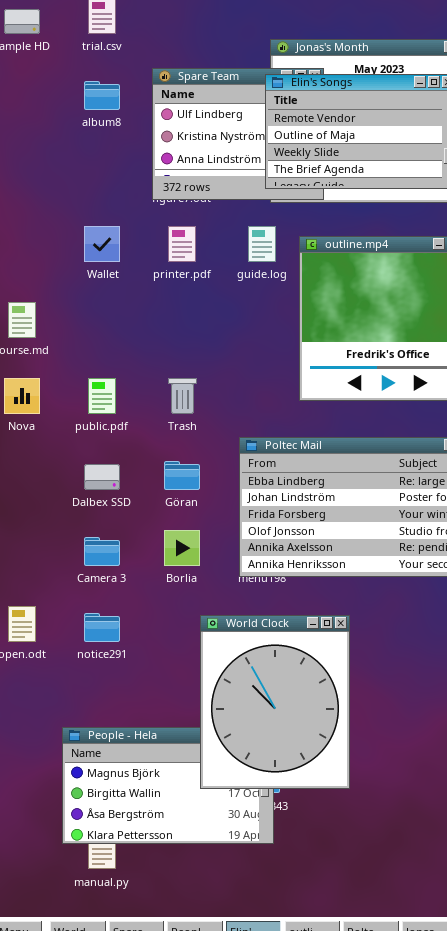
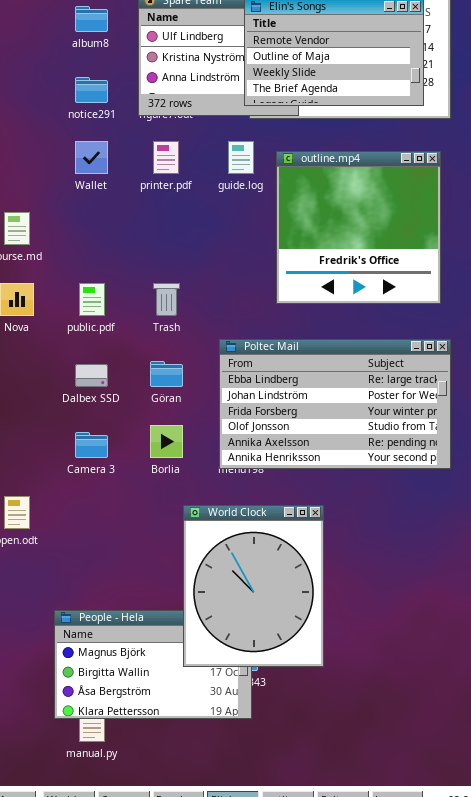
notice291: [84,613,120,642] -> [75,77,108,103], moved

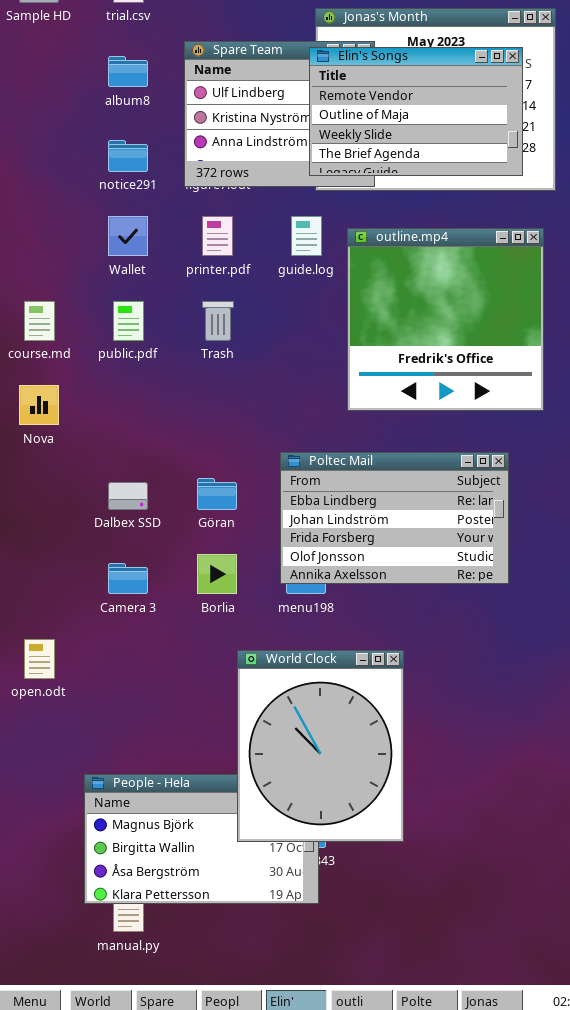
public.pdf: [79,283,105,316] -> [113,301,144,341], moved
Trash: [153,283,180,316] -> [202,301,234,341], moved
Poltec Mail: [219,339,451,469] -> [280,452,509,584], resized

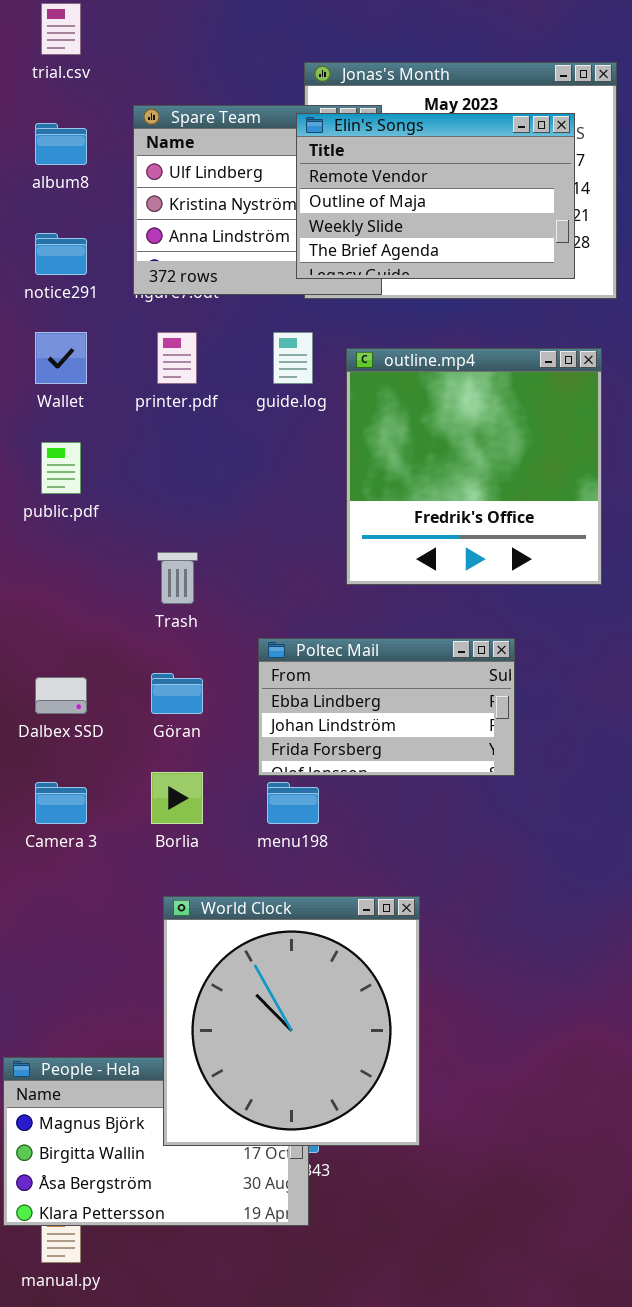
Trash: [202,301,234,341] -> [157,552,198,604], moved
Poltec Mail: [280,452,509,584] -> [258,638,515,776], resized
World Clock: [237,650,404,842] -> [163,896,420,1146], resized

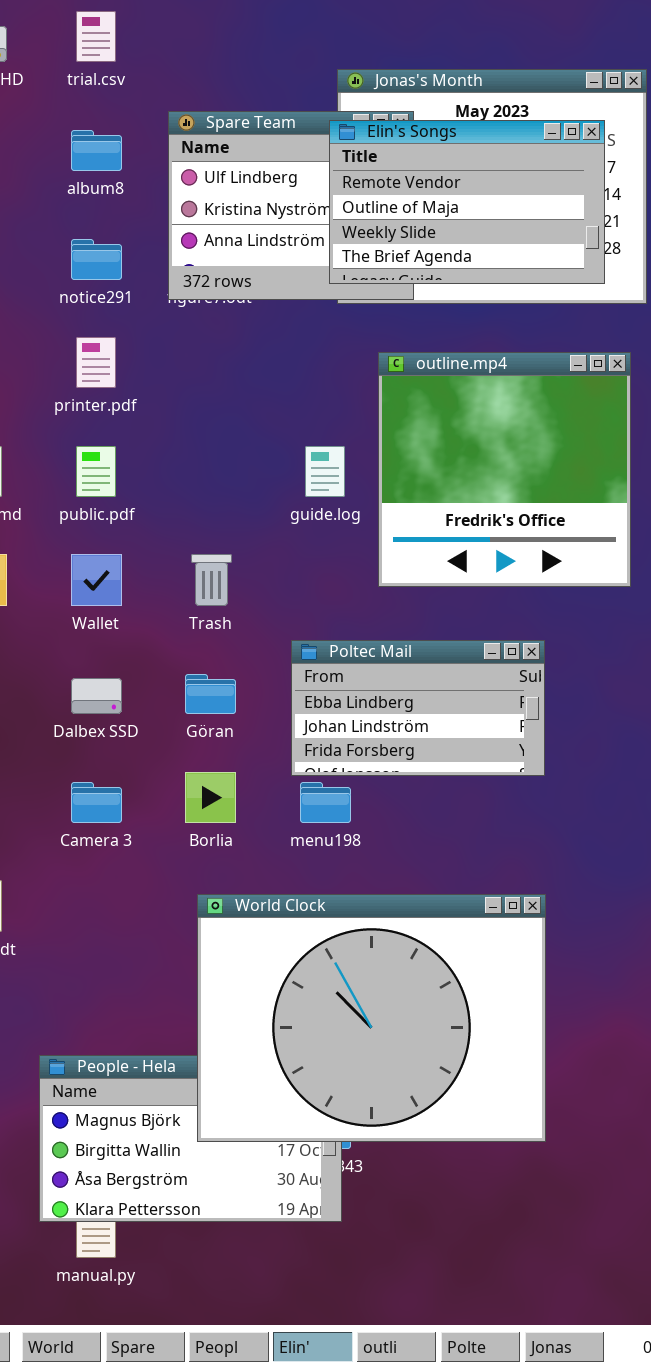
Wallet: [35,332,87,384] -> [71,554,122,606], moved
printer.pdf: [157,332,197,384] -> [76,337,116,388], moved
guide.log: [273,332,313,384] -> [305,446,345,497], moved
World Clock: [163,896,420,1146] -> [197,894,546,1142], resized

